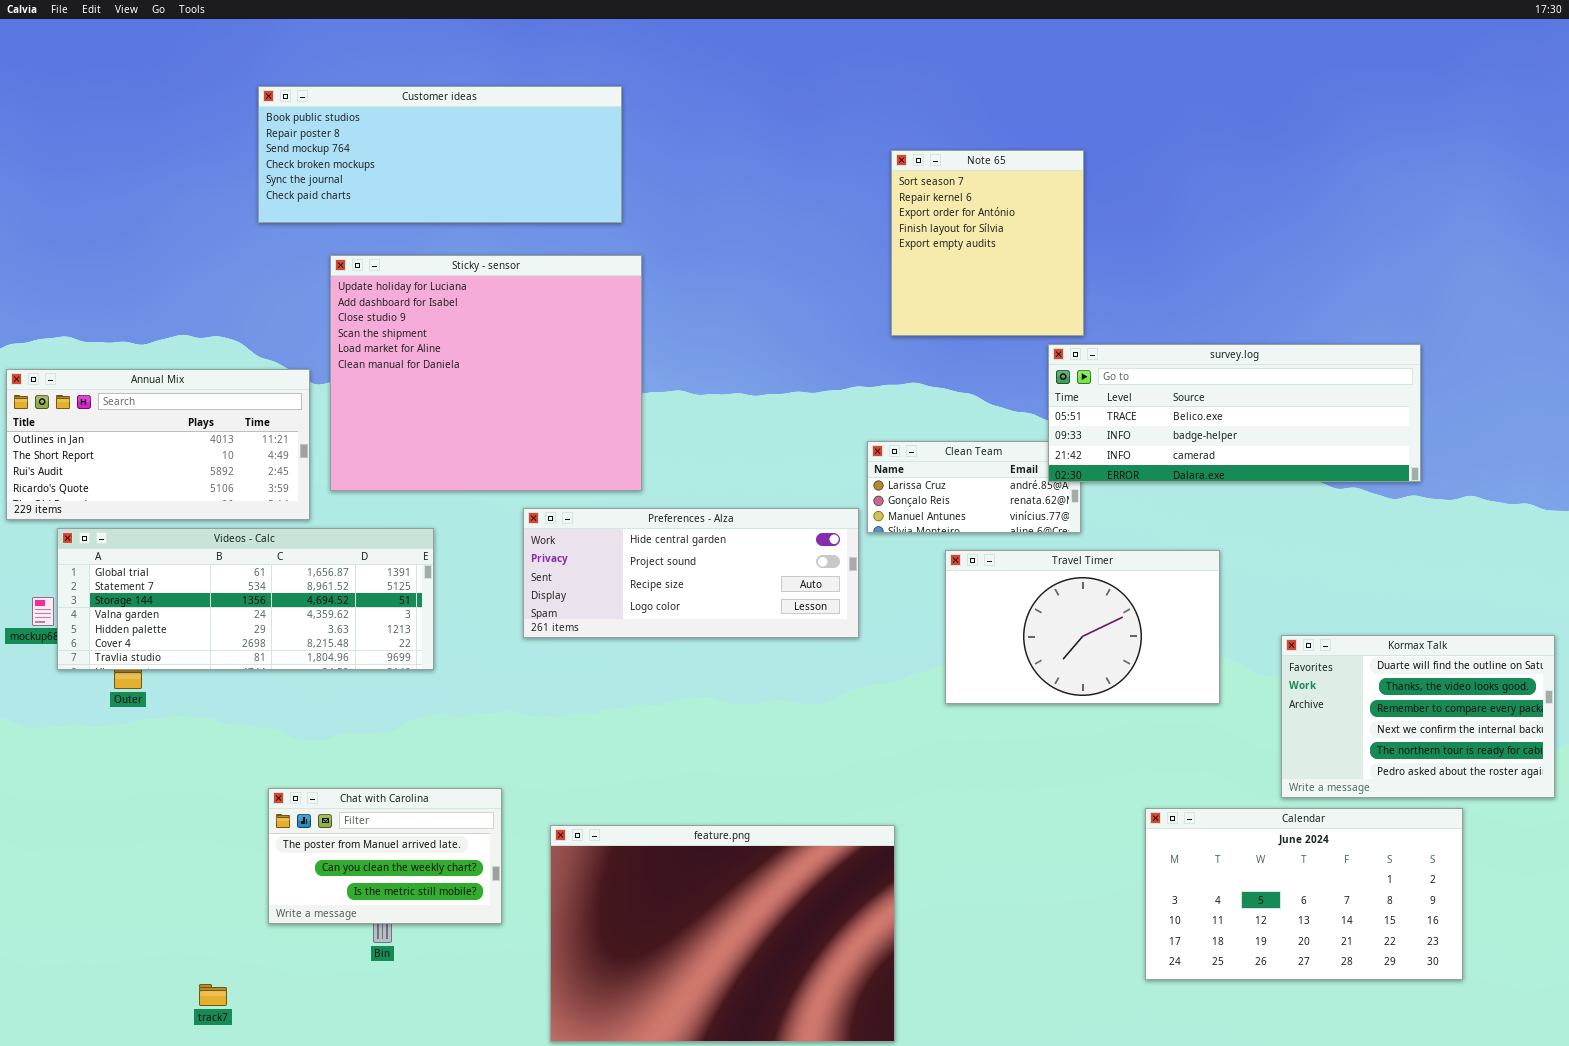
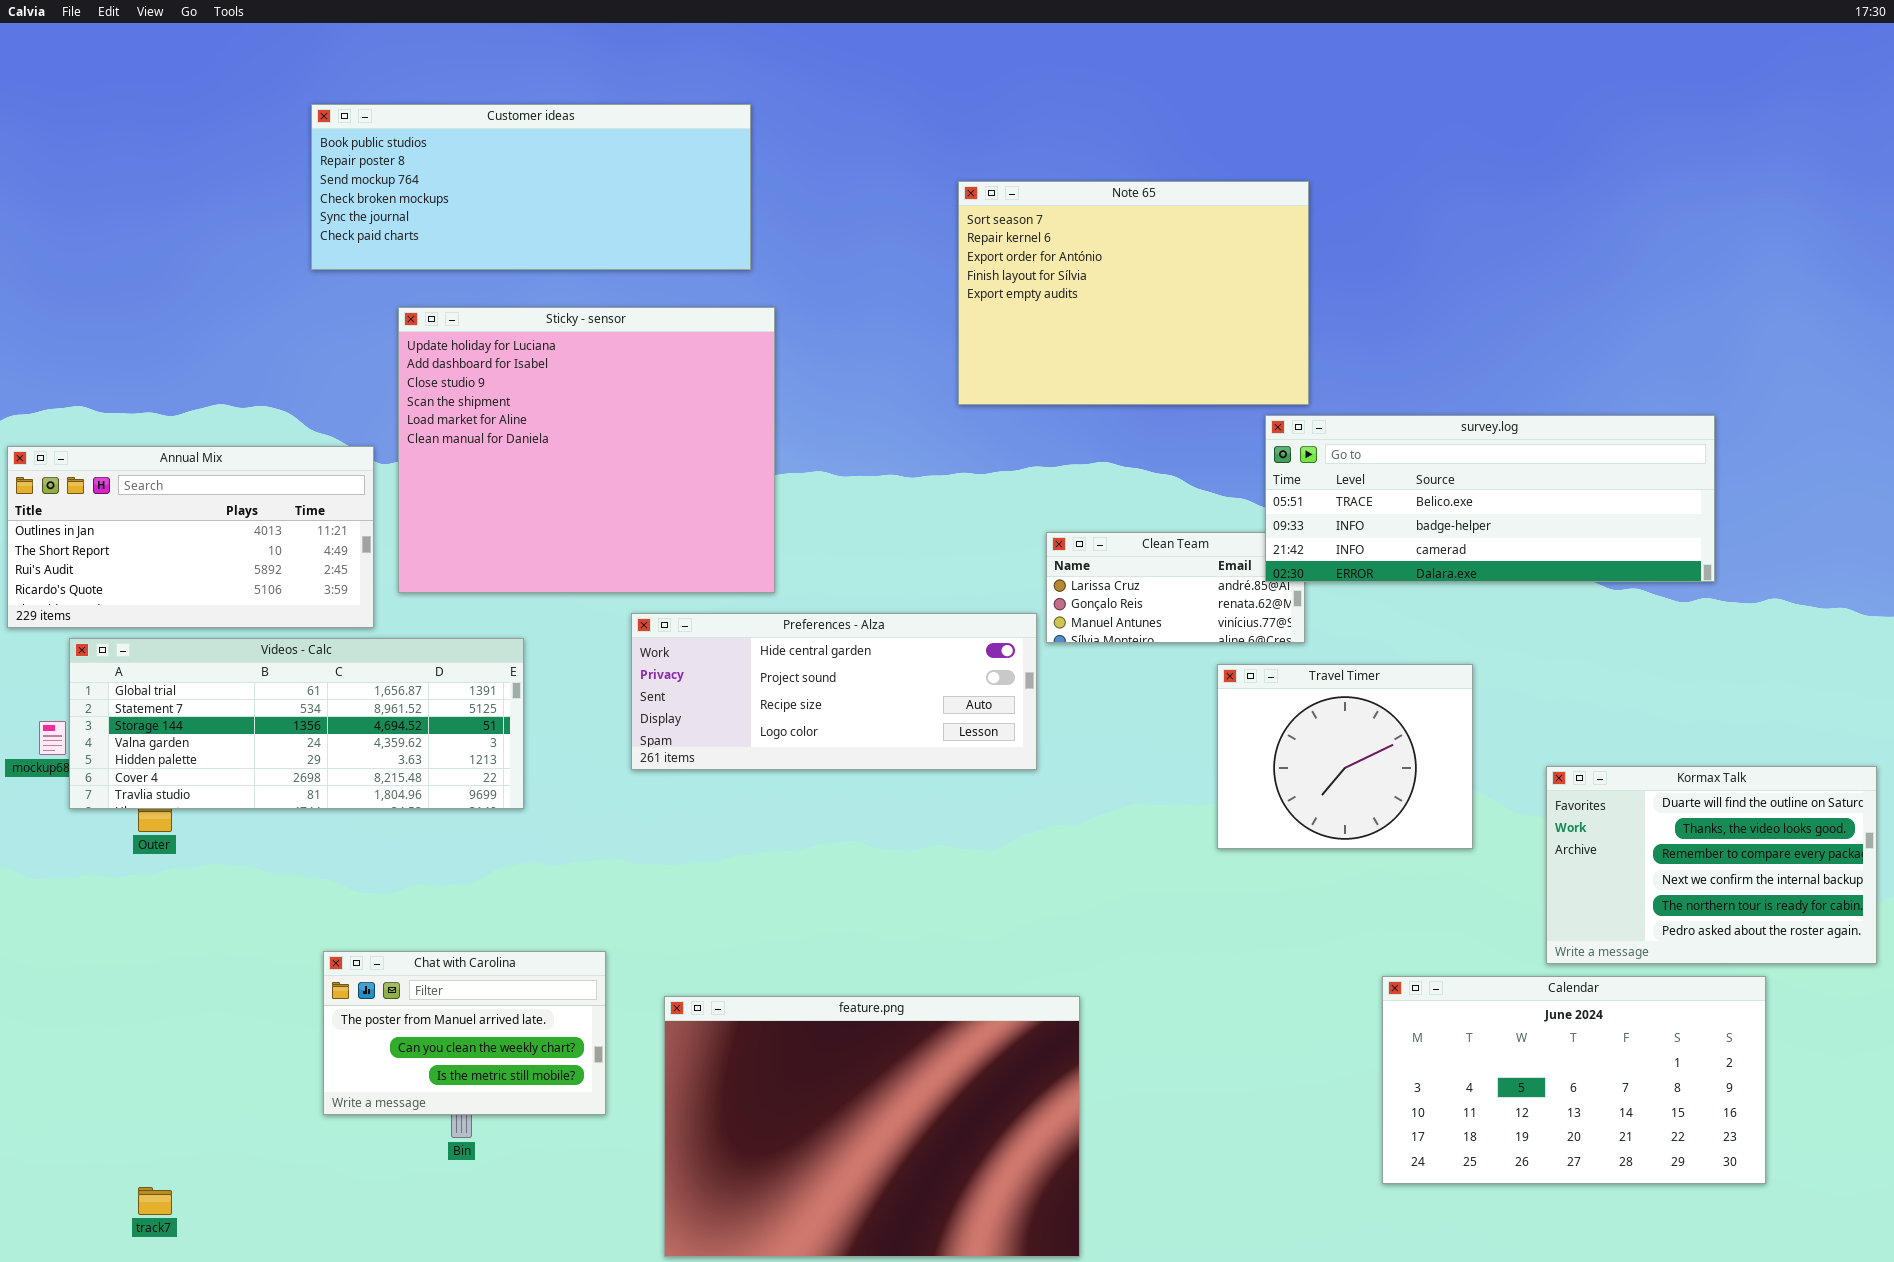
Note 65: [891,150,1084,336] -> [958,181,1309,405], resized
Travel Timer: [945,550,1220,704] -> [1217,664,1473,849], resized
track7: [199,984,227,1006] -> [138,1187,172,1215], moved

